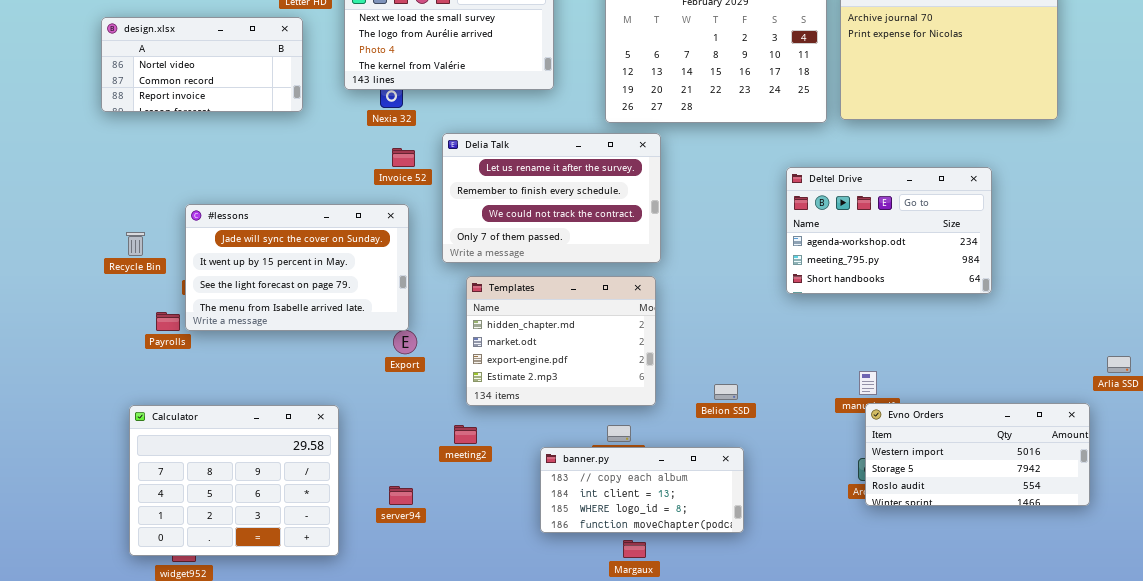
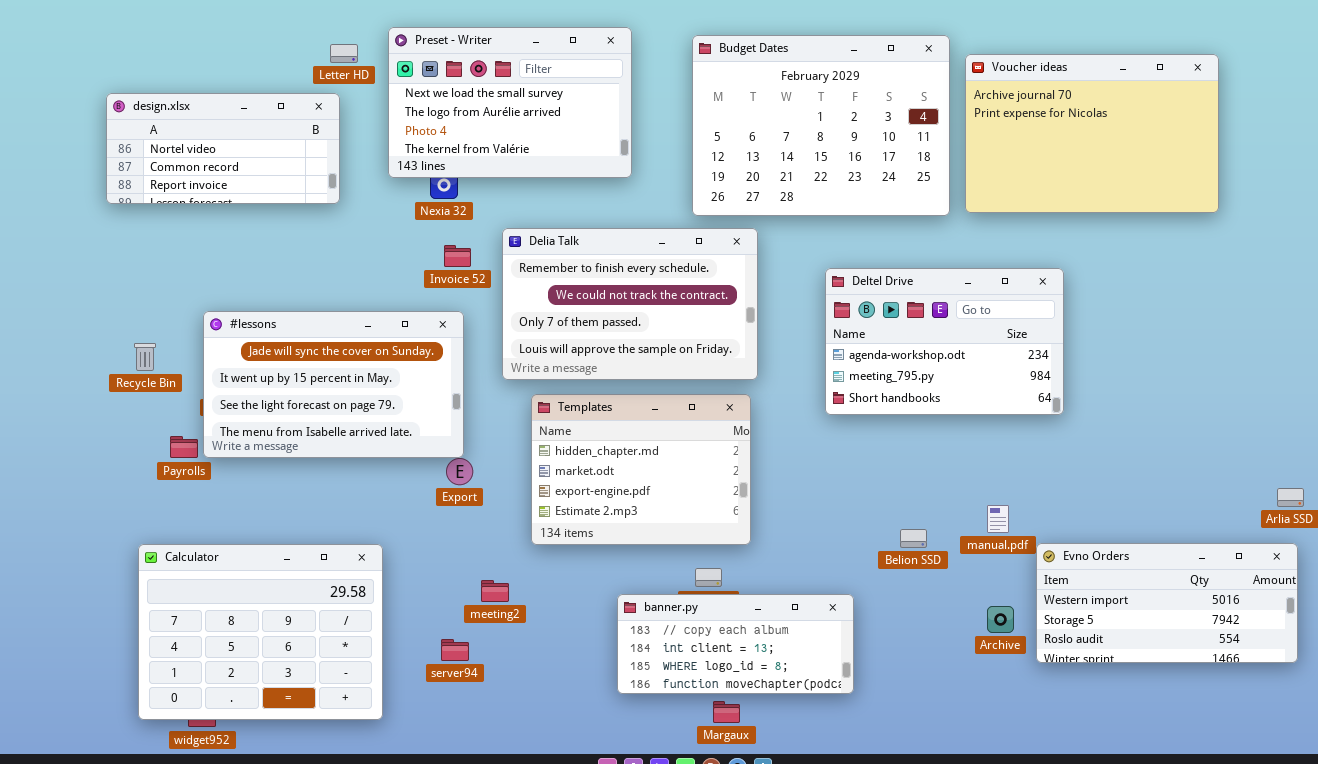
Delia Talk: [442,133,661,263] -> [502,228,758,380], scrolled down 1 row
Deltel Drive: [786,167,992,294] -> [825,268,1064,415], moved
Belion SSD: [714,384,738,400] -> [900,529,927,548], moved
Evno Orders: [865,403,1090,506] -> [1036,543,1298,663], moved
meeting2: [454,425,477,444] -> [481,580,509,602], moved

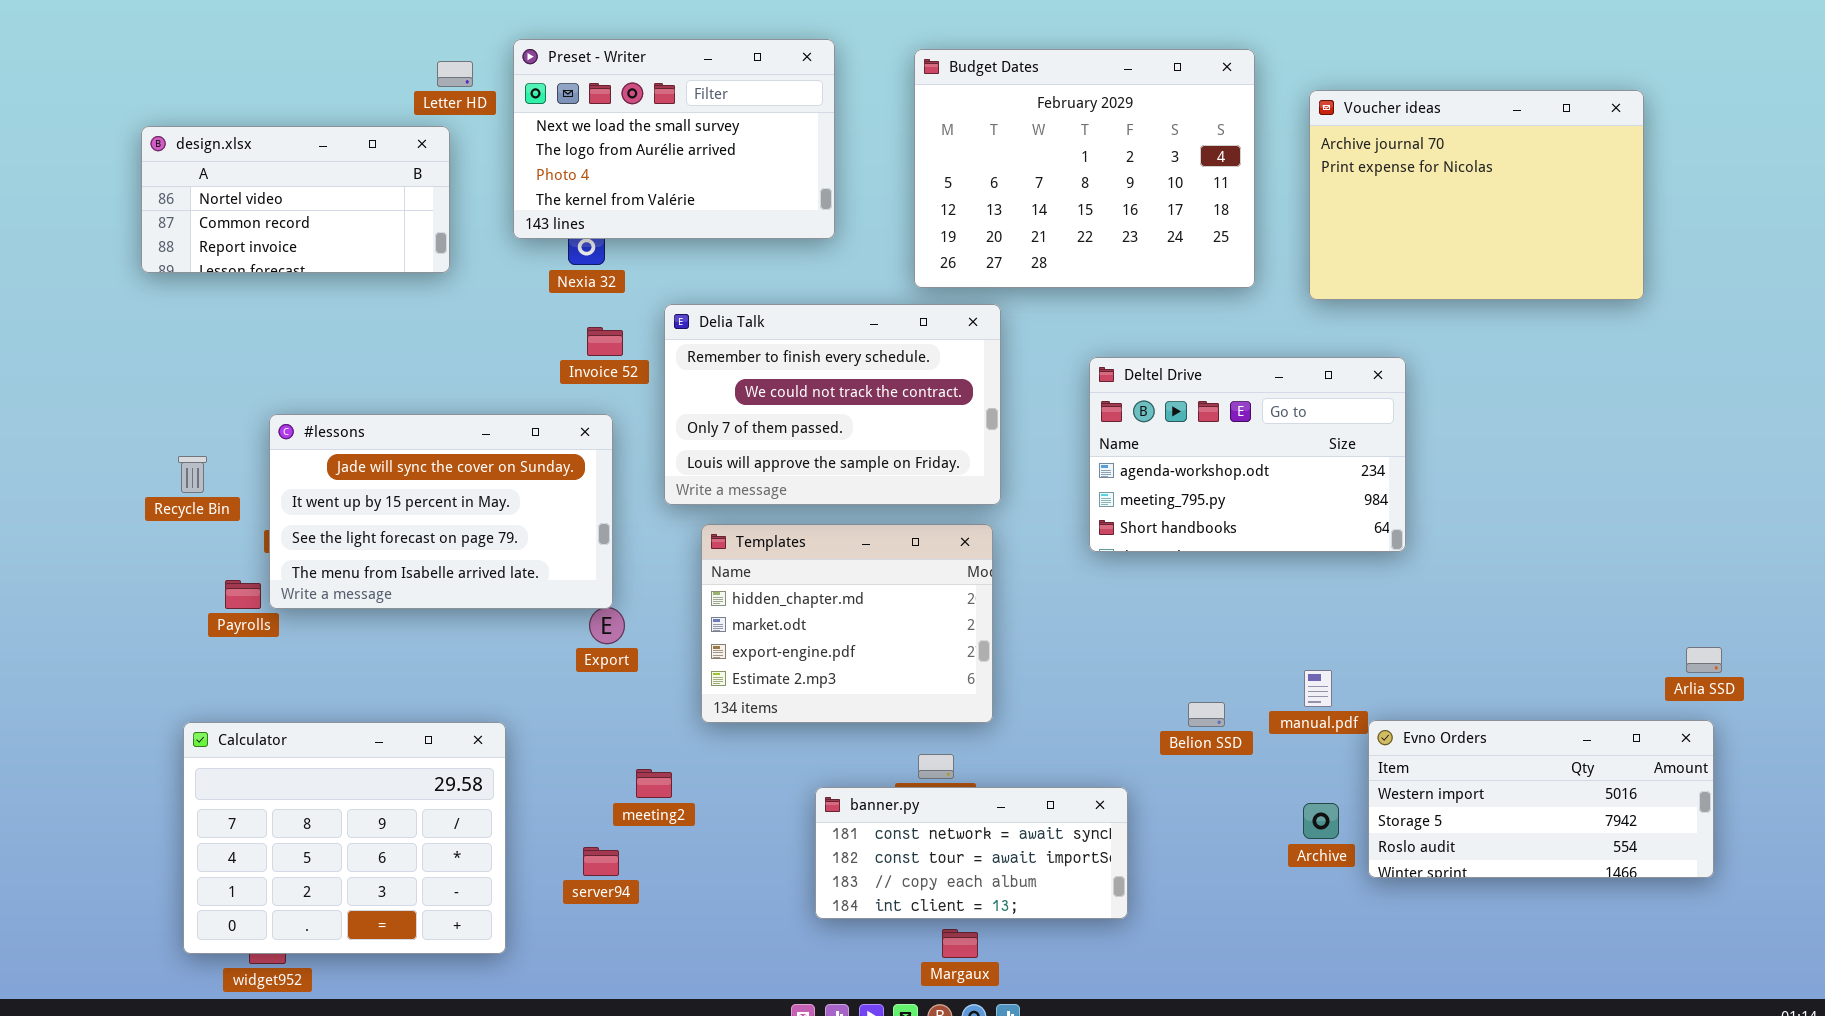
Voucher ideas: [965,54,1219,213] -> [1309,90,1644,300], moved
banner.py: [617,594,854,694] -> [815,787,1128,919], scrolled up 2 rows

